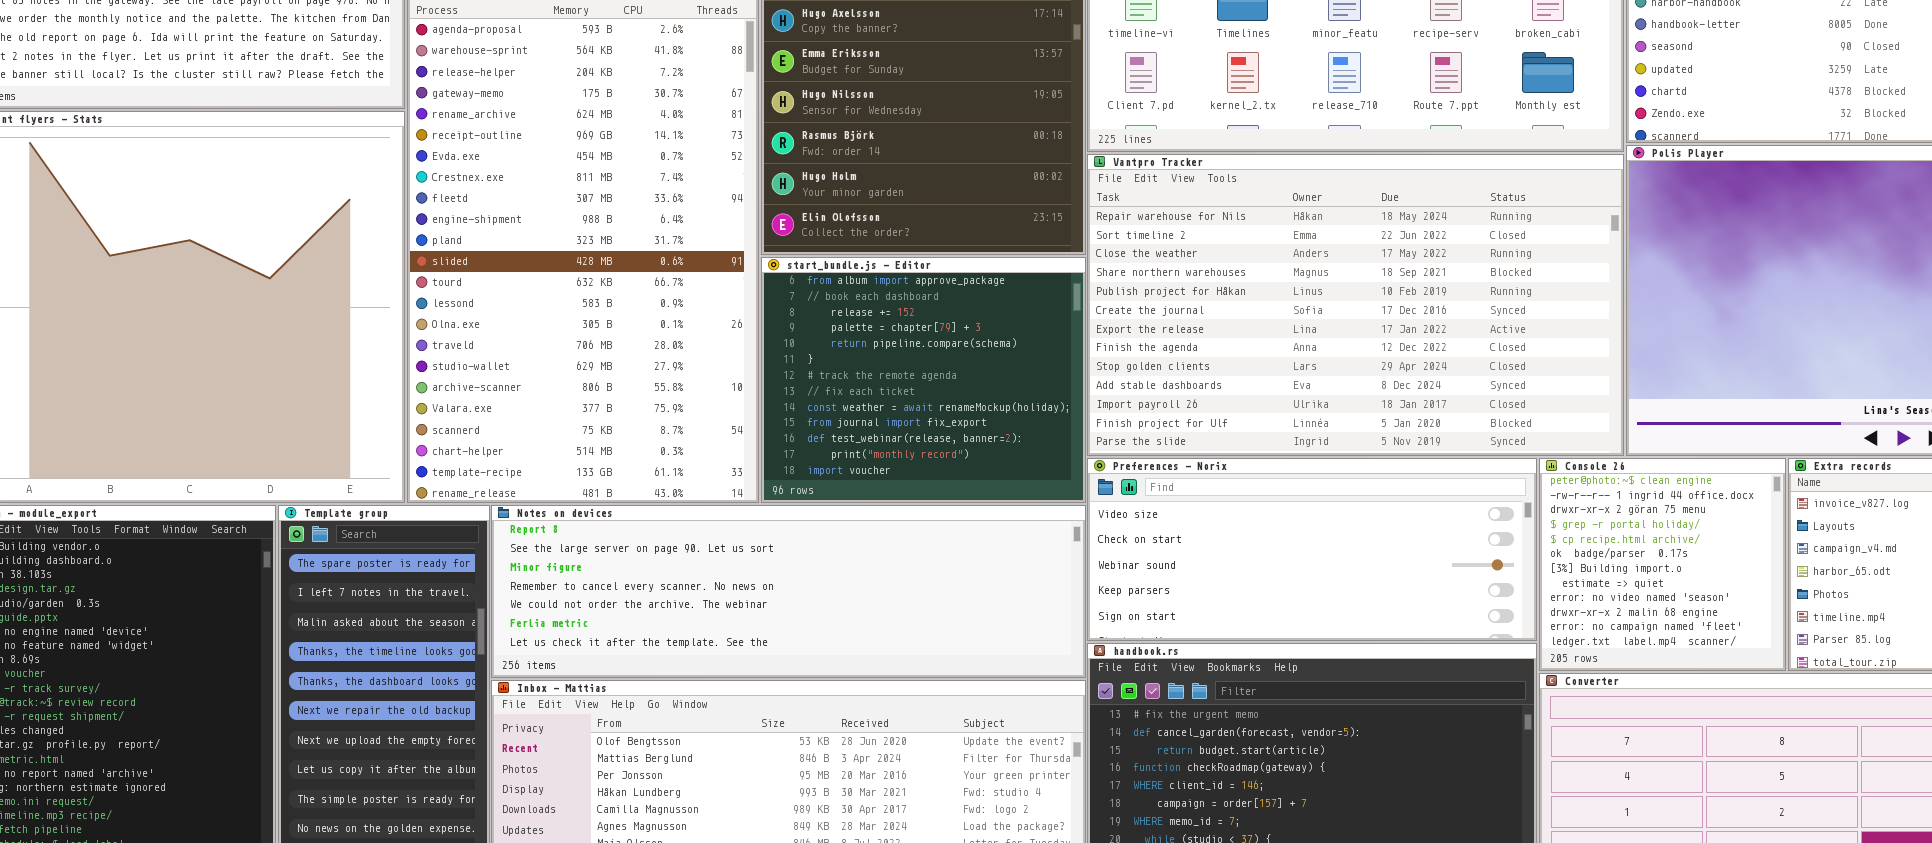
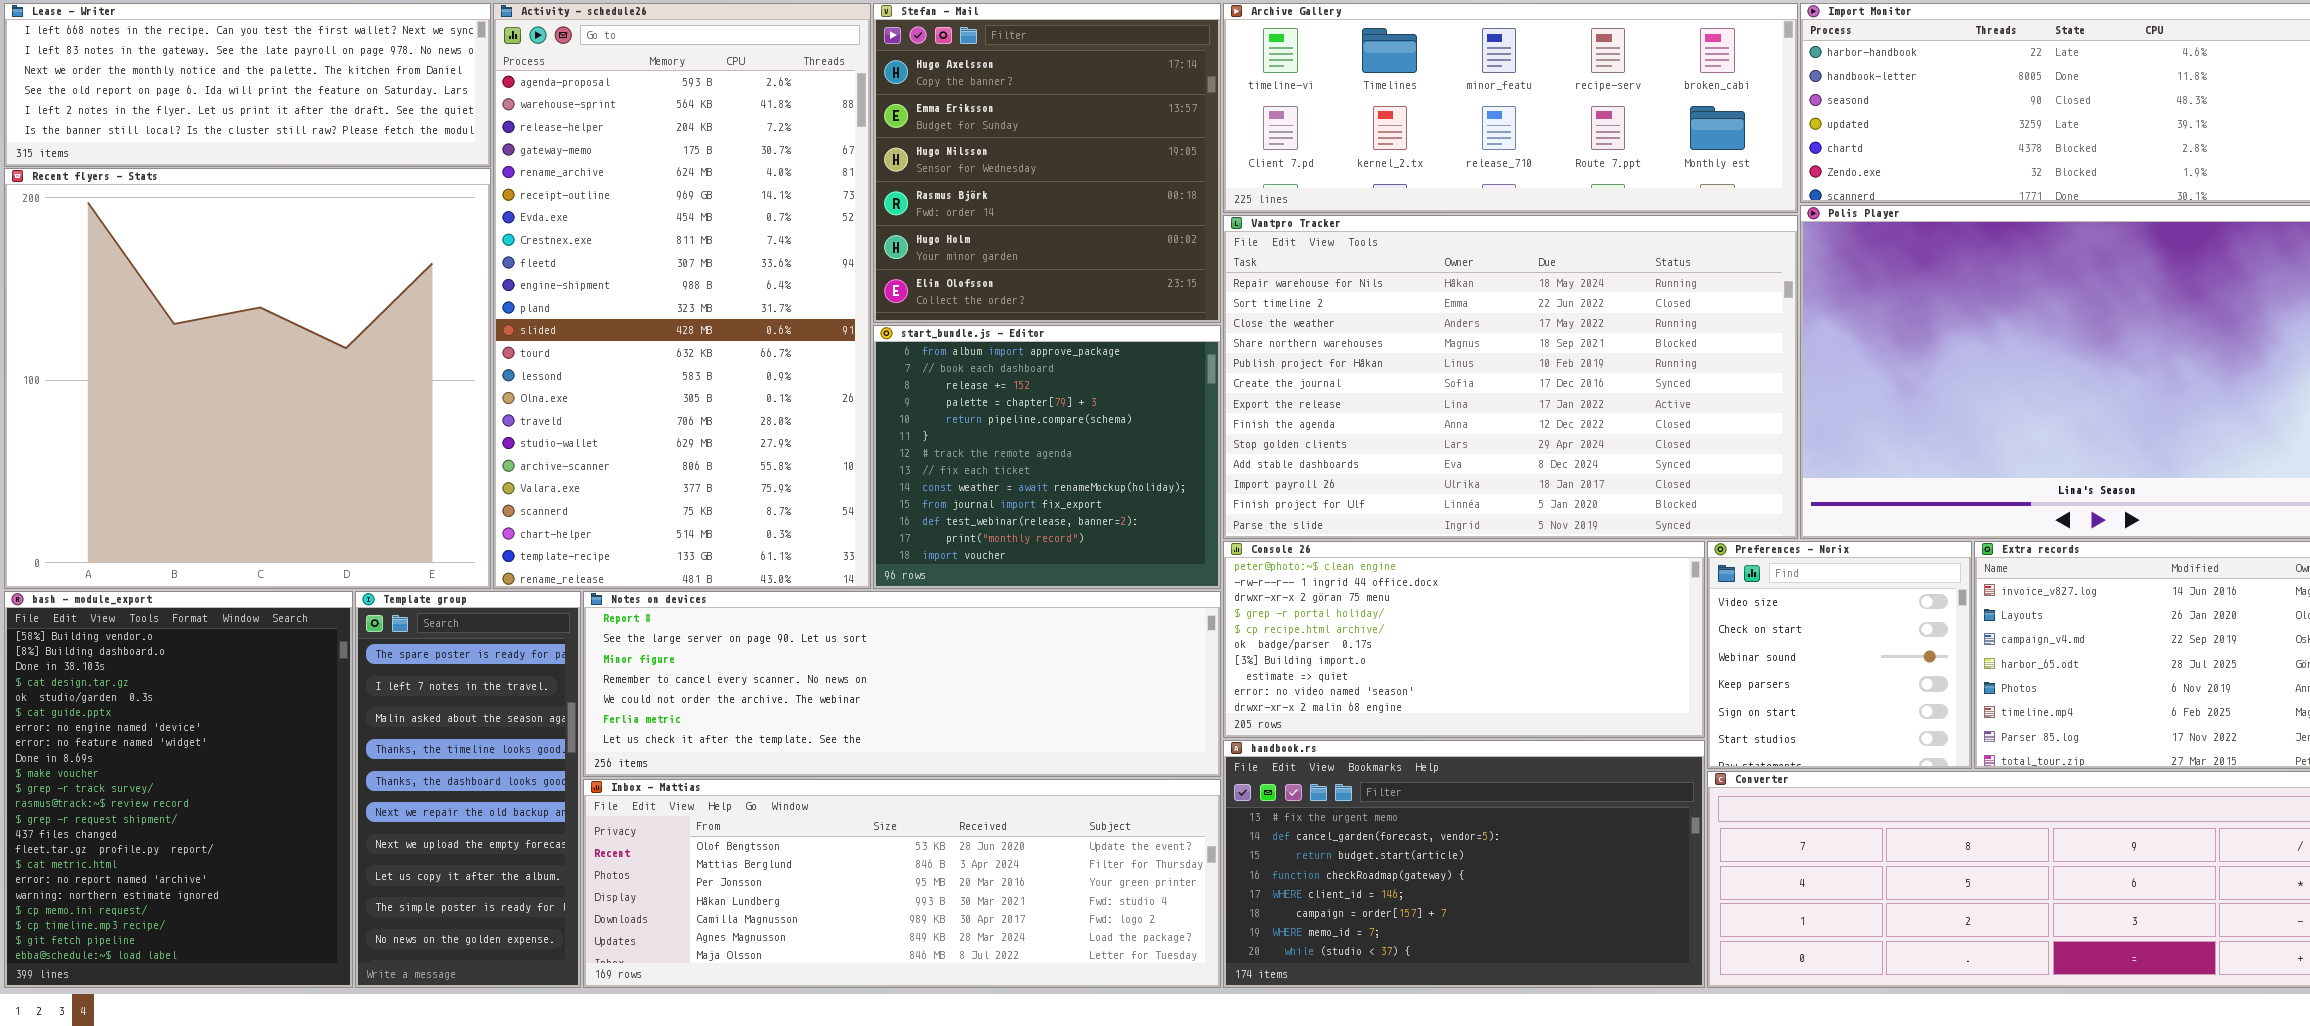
Preferences - Norix: [1087,458,1537,641] -> [1707,541,1972,769], moved, resized
Console 26: [1539,458,1786,671] -> [1223,541,1705,738], moved, resized

